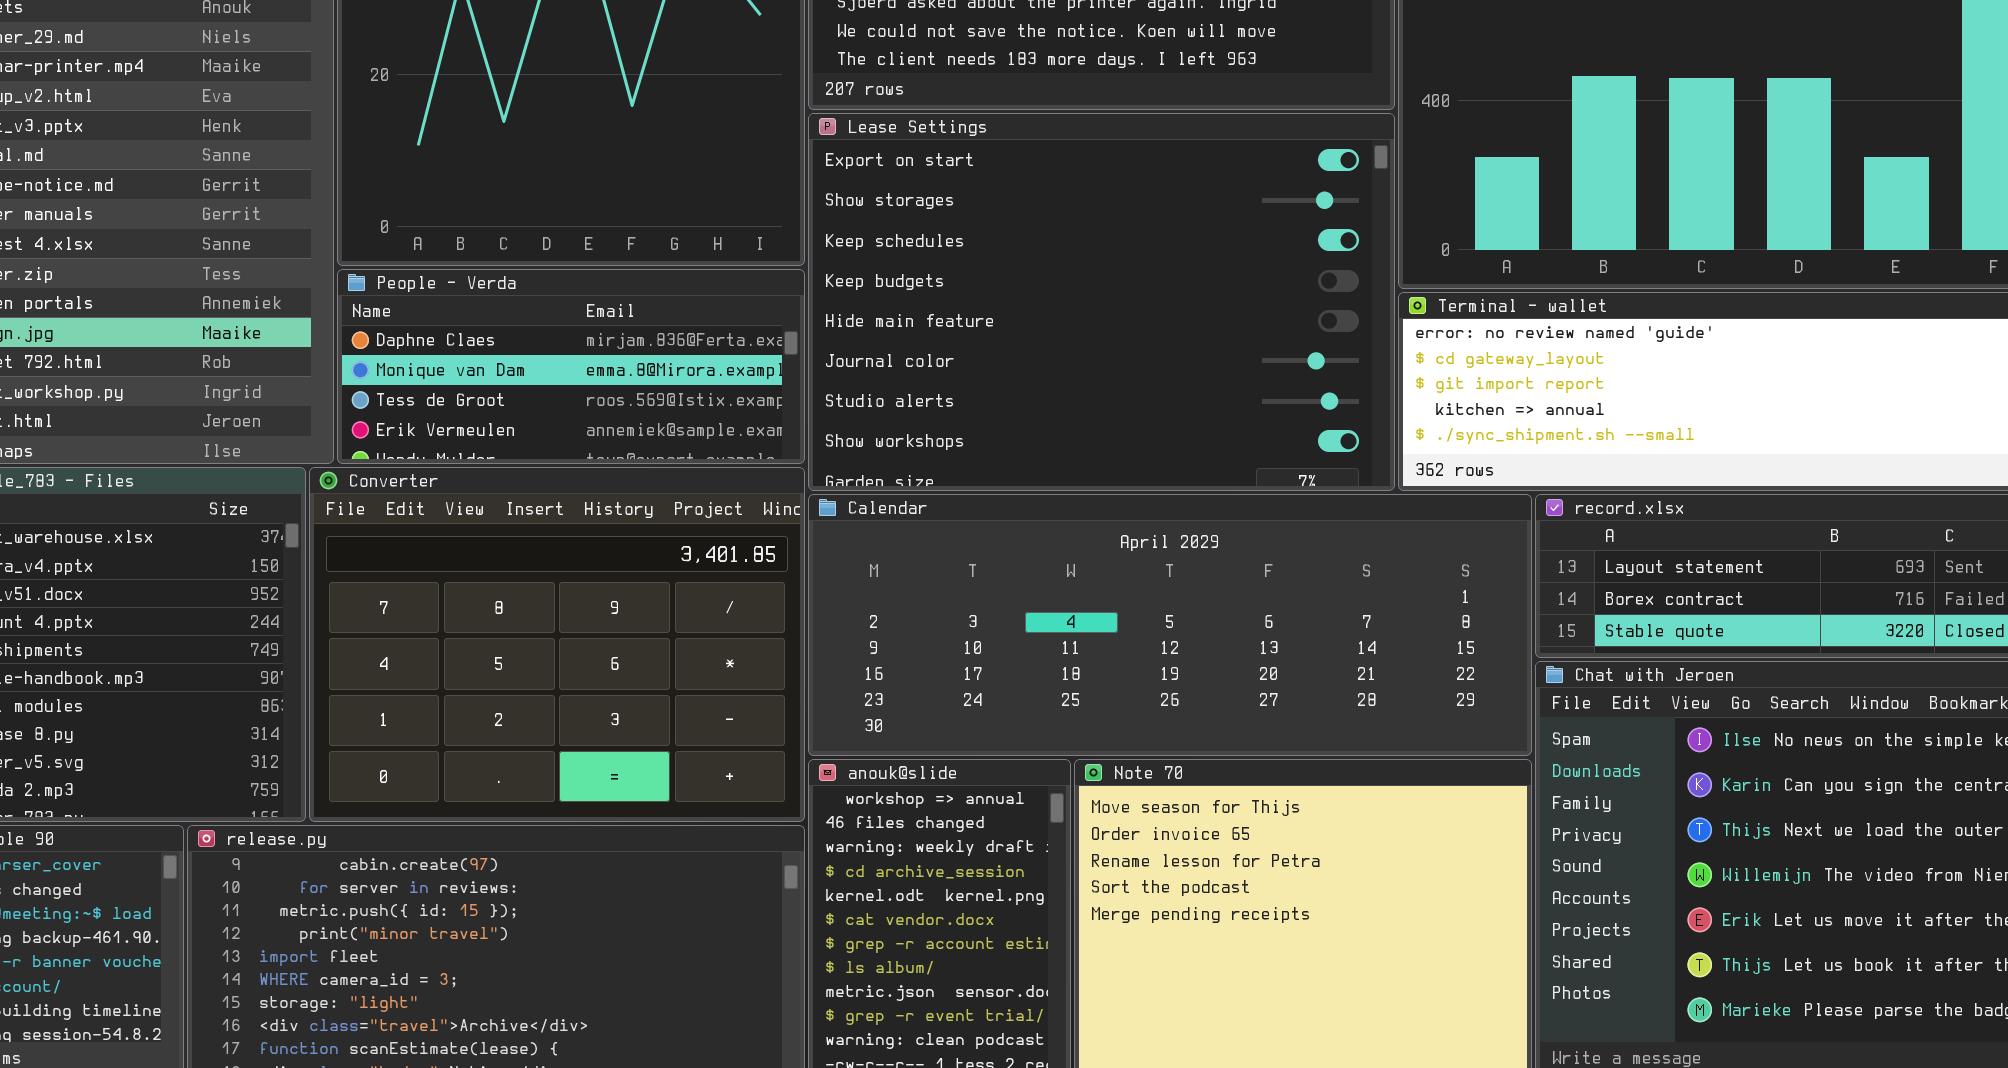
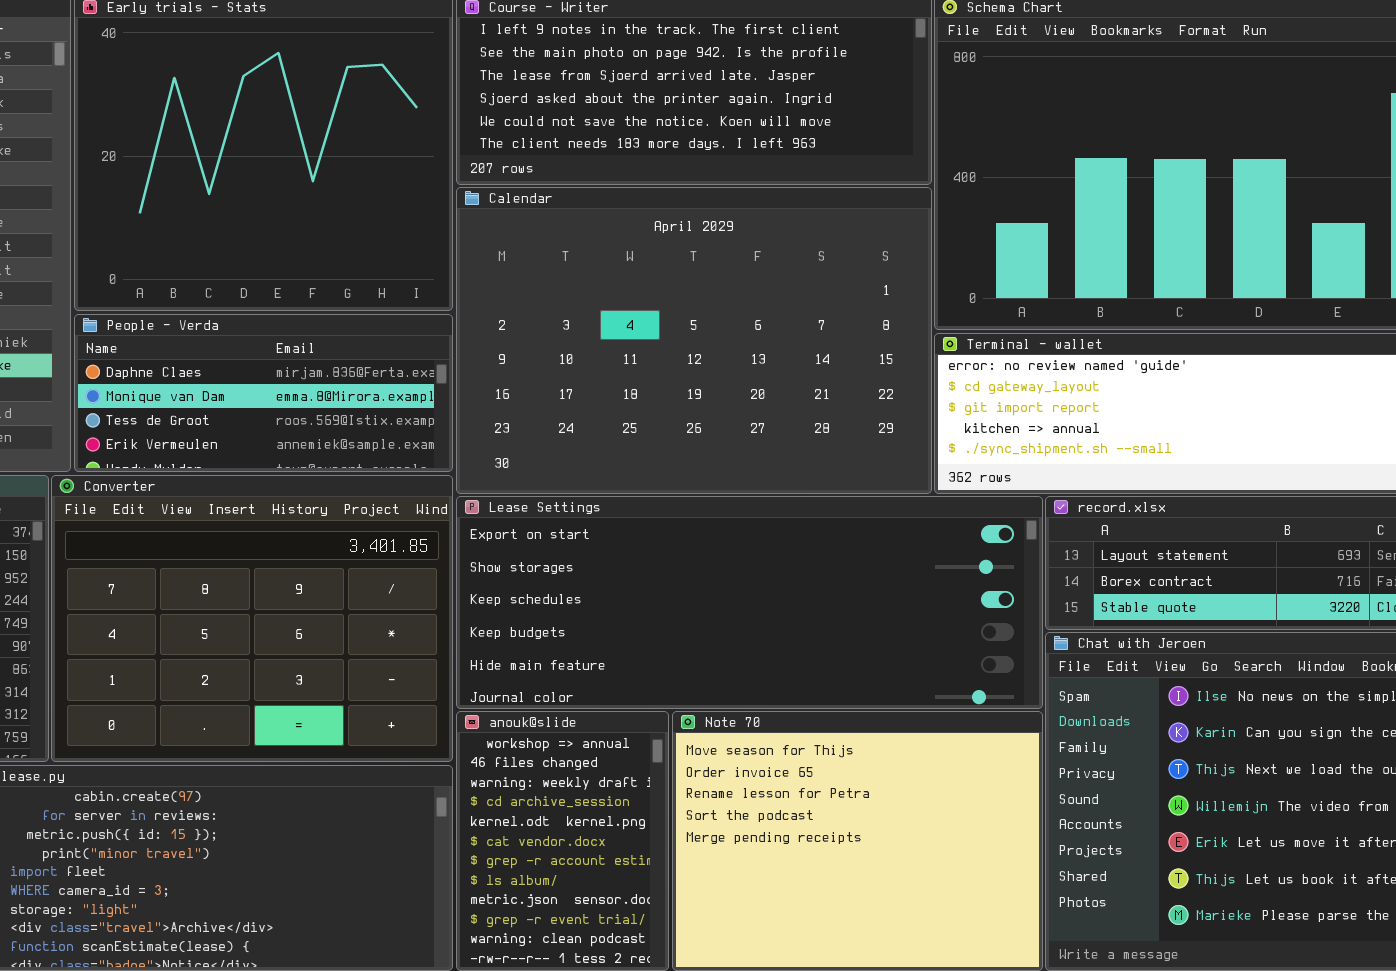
Lease Settings: [808,113,1395,491] -> [456,496,1043,709], moved, resized
Calendar: [808,494,1532,756] -> [456,187,932,494], moved, resized

